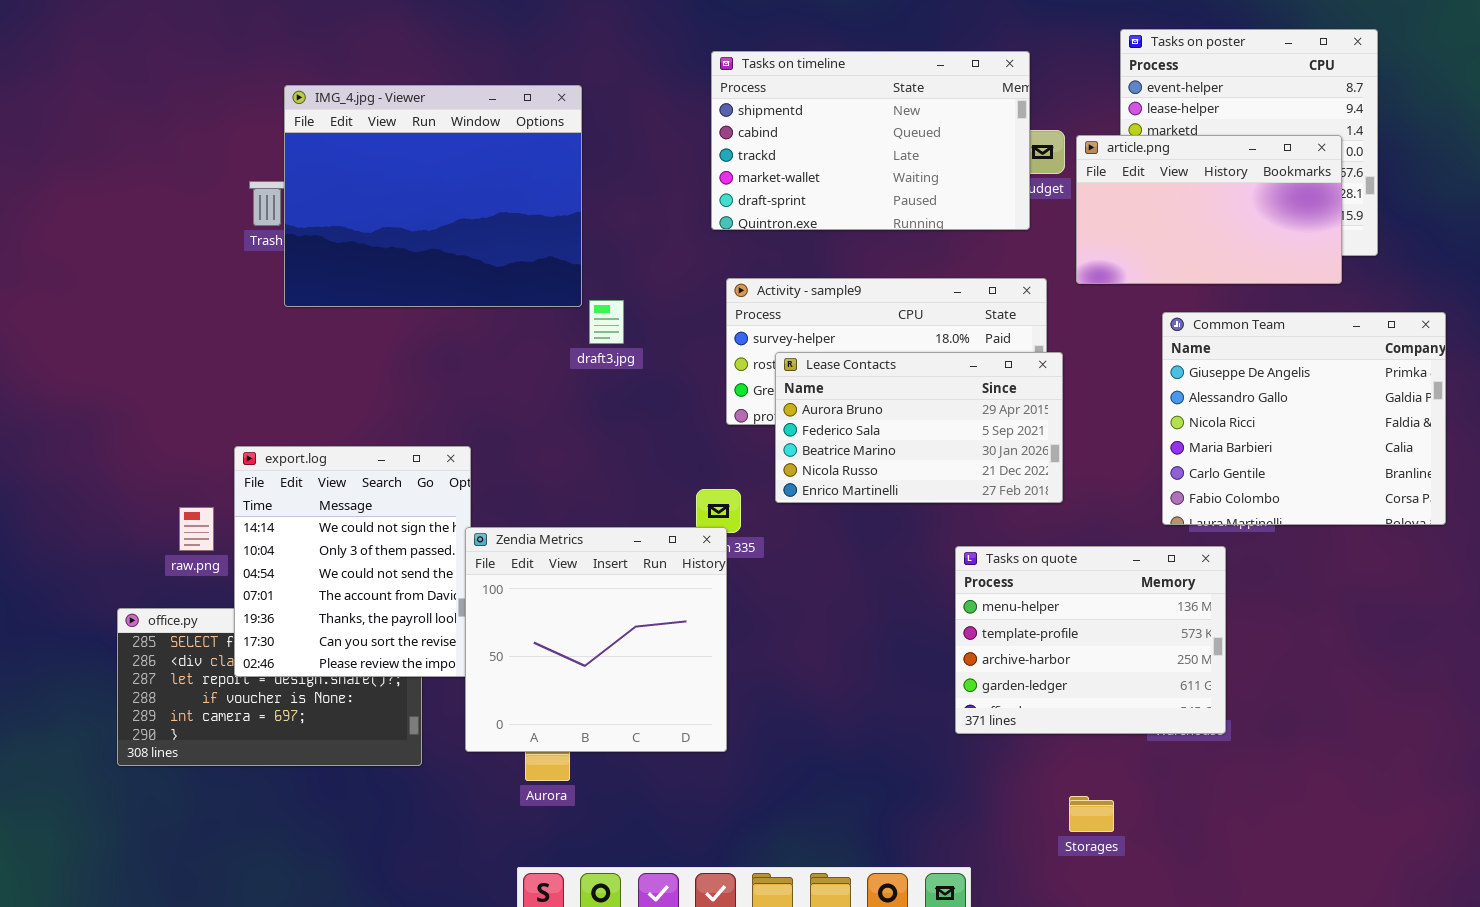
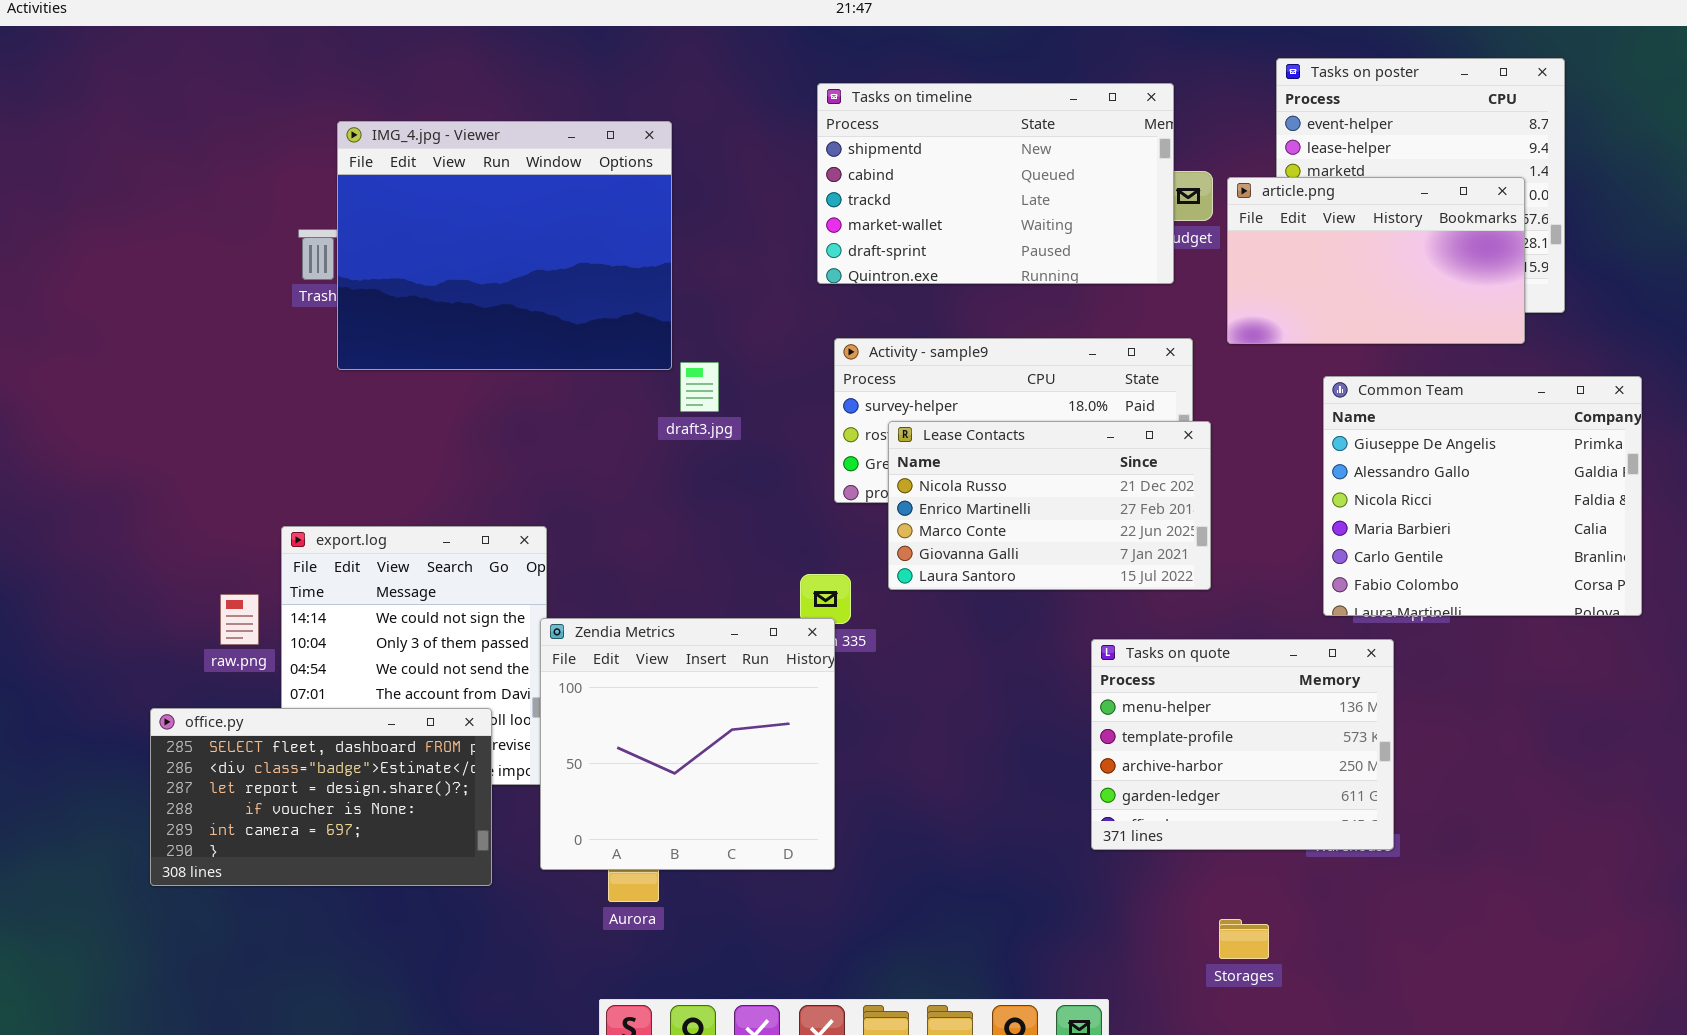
Lease Contacts: [775,352,1063,503] -> [888,421,1211,590], scrolled down 3 rows
office.py: [117,608,422,766] -> [150,708,492,886], raised

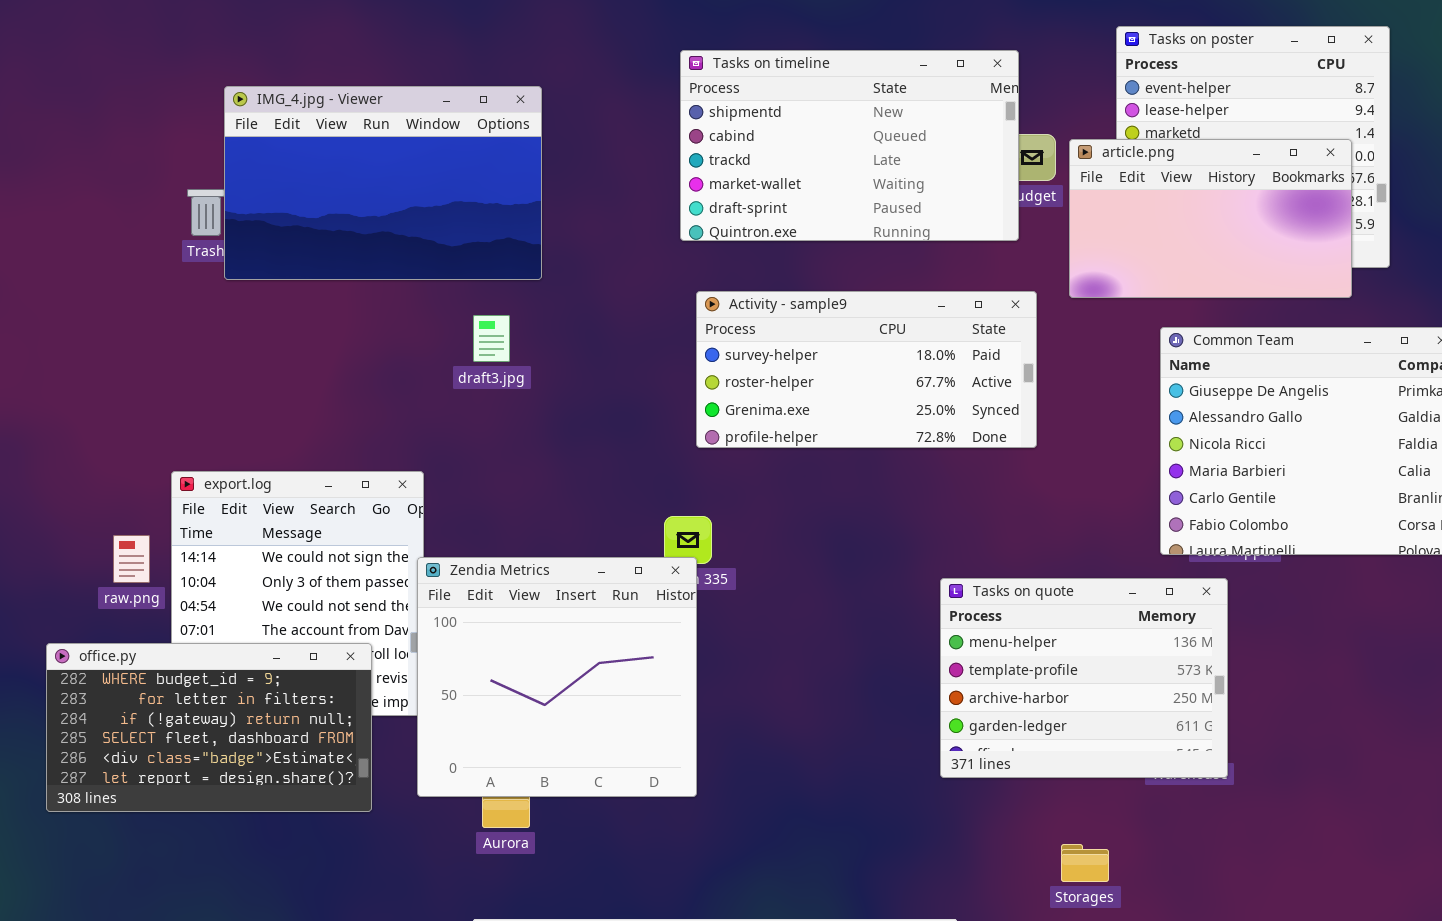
IMG_4.jpg - Viewer: [337,121,672,370] -> [224,86,542,280], resized
draft3.jpg: [680,362,719,412] -> [473,315,510,362], moved
Lease Contacts: [888,421,1211,590] -> none, closed
office.py: [150,708,492,886] -> [46,643,372,812], scrolled up 3 rows

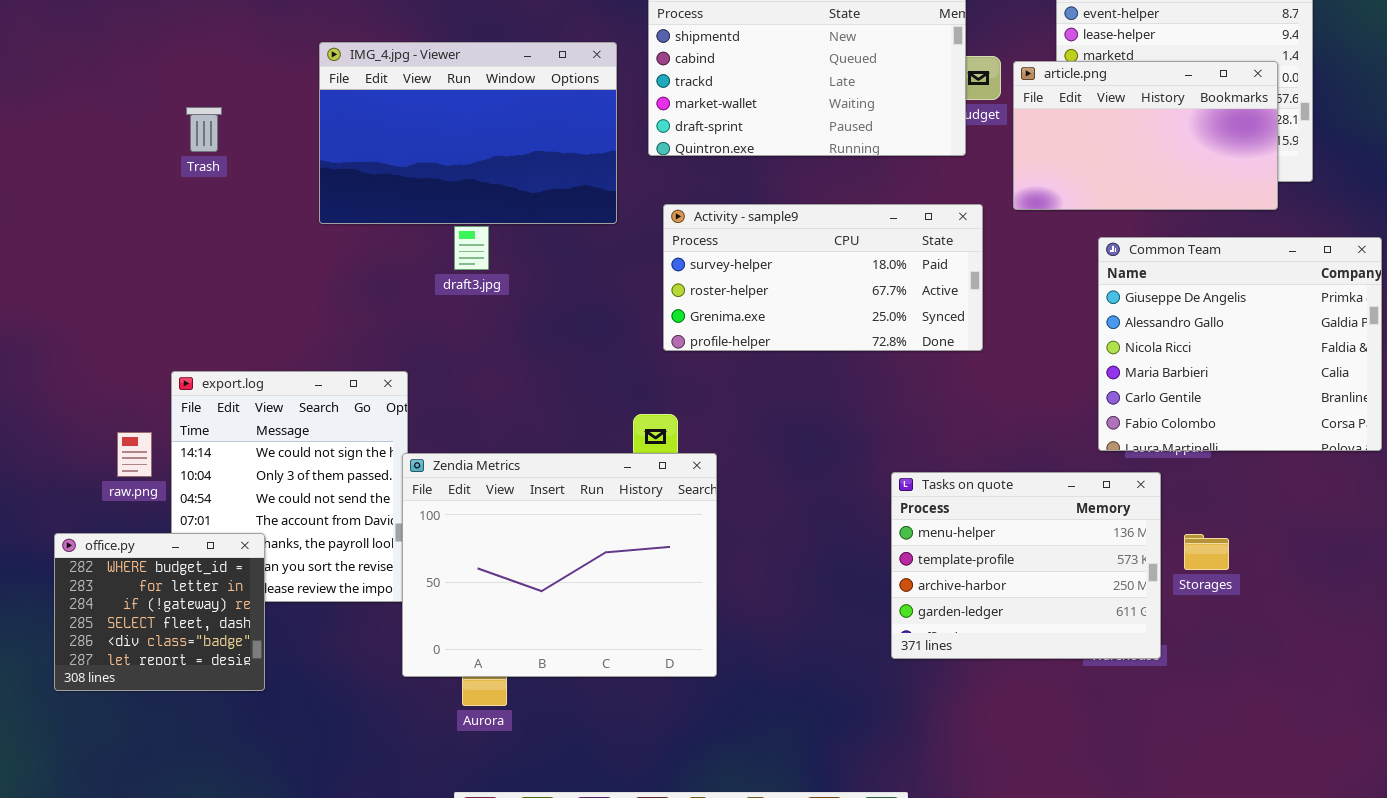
IMG_4.jpg - Viewer: [224,86,542,280] -> [319,42,617,224], moved
Zendia Metrics: [417,557,697,797] -> [402,453,717,677], resized
office.py: [46,643,372,812] -> [54,533,265,691], resized
Storages: [1061,844,1109,882] -> [1184,534,1229,570], moved

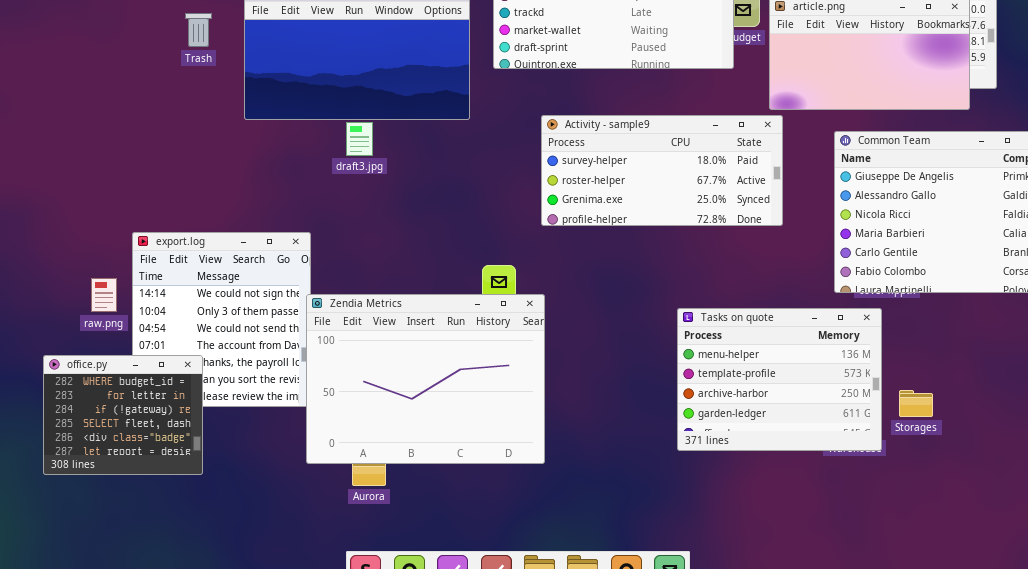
Trash: [186,107,222,152] -> [185,13,212,47], moved
Activity - sample9: [663,204,983,351] -> [541,115,783,226], moved
Storages: [1184,534,1229,570] -> [899,390,933,417], moved

